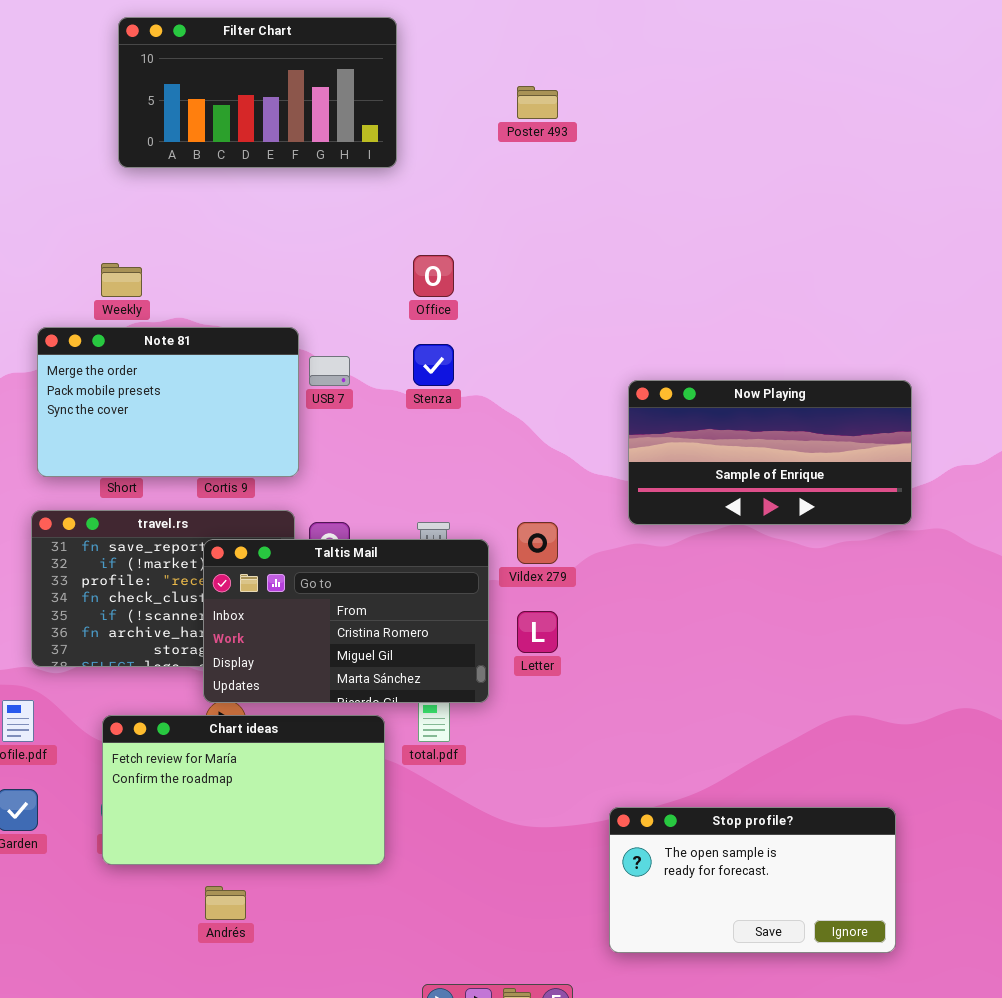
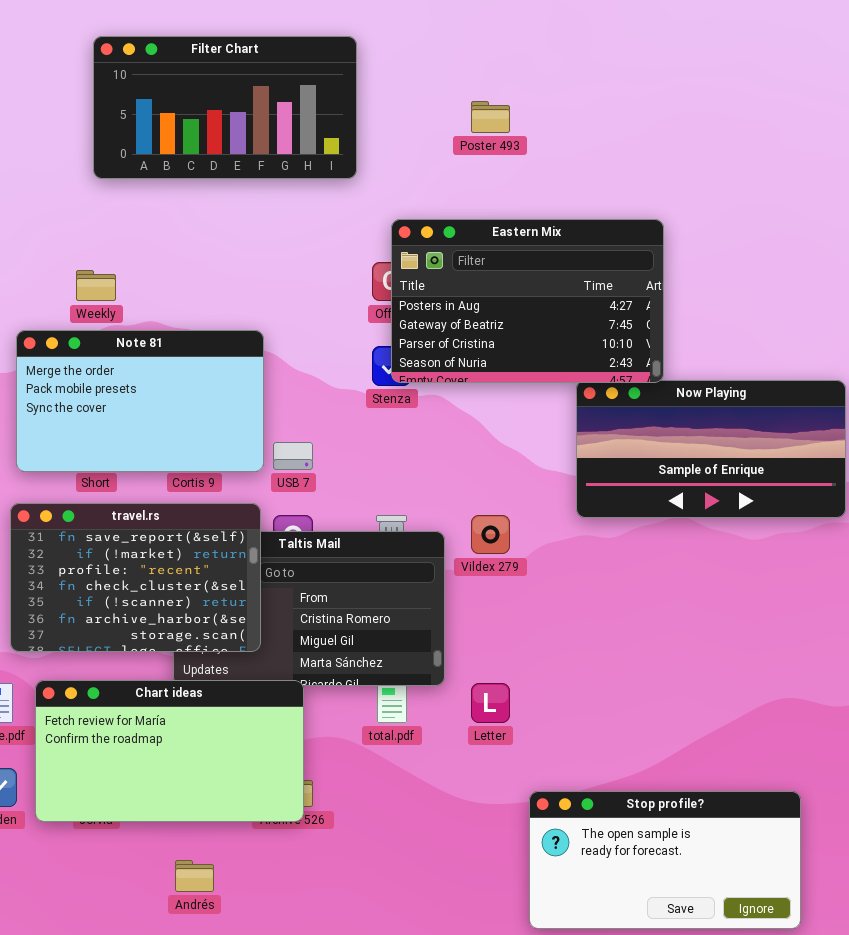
Eastern Mix: none -> [391,219,664,383], opened
USB 7: [309,356,350,386] -> [273,442,313,470], moved
travel.rs: [31,510,295,667] -> [10,503,261,652], raised
Letter: [517,611,558,653] -> [471,683,510,723], moved
Chart ideas: [102,715,385,865] -> [35,680,304,822], moved
Stop profile?: [609,807,896,953] -> [529,791,801,929], moved

